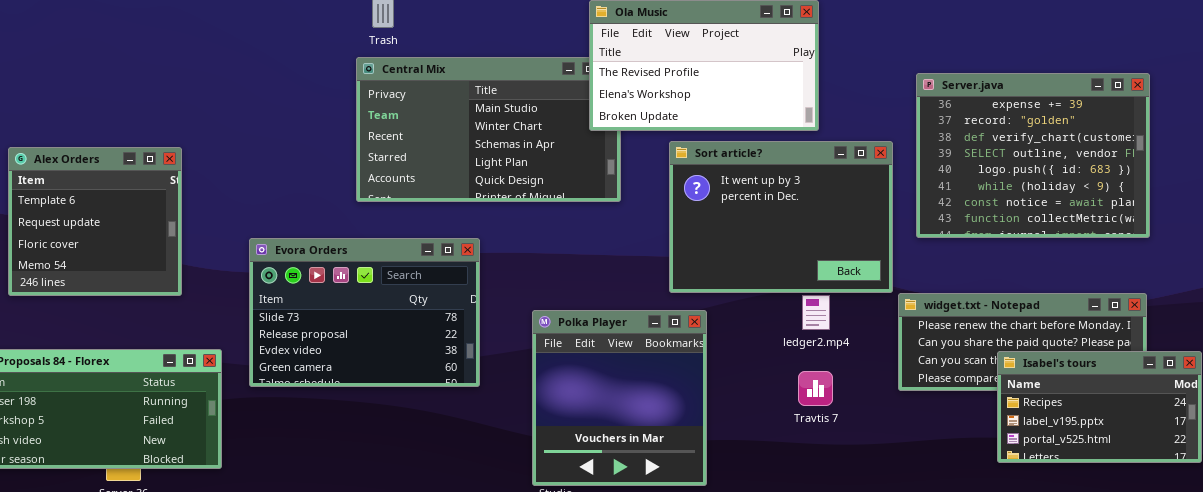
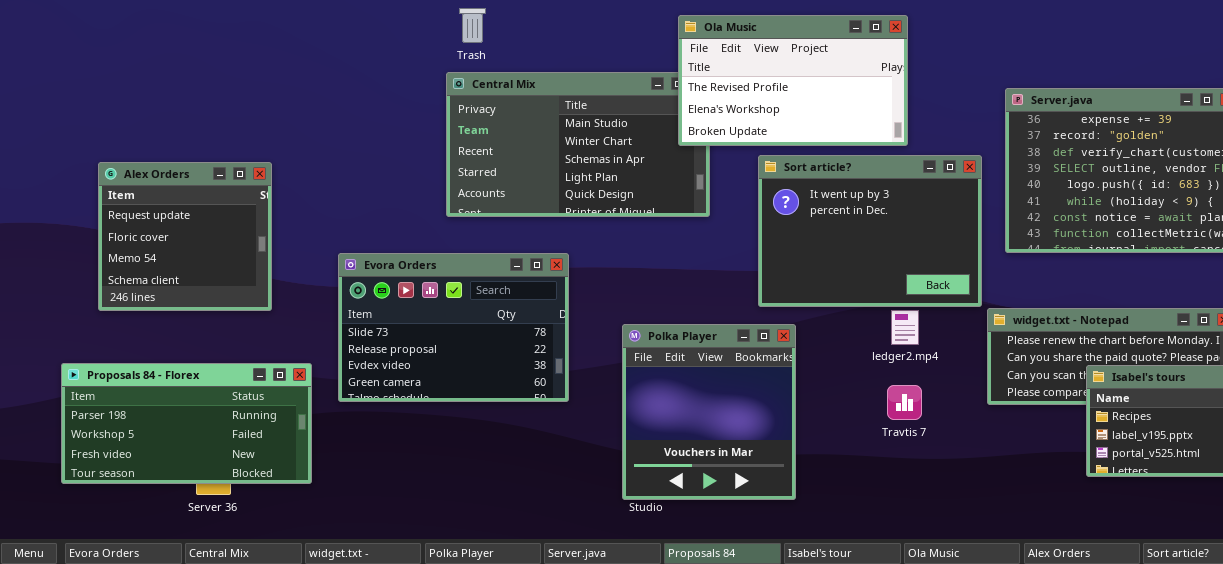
Alex Orders: [8,147,182,296] -> [98,162,272,311], scrolled down 1 row

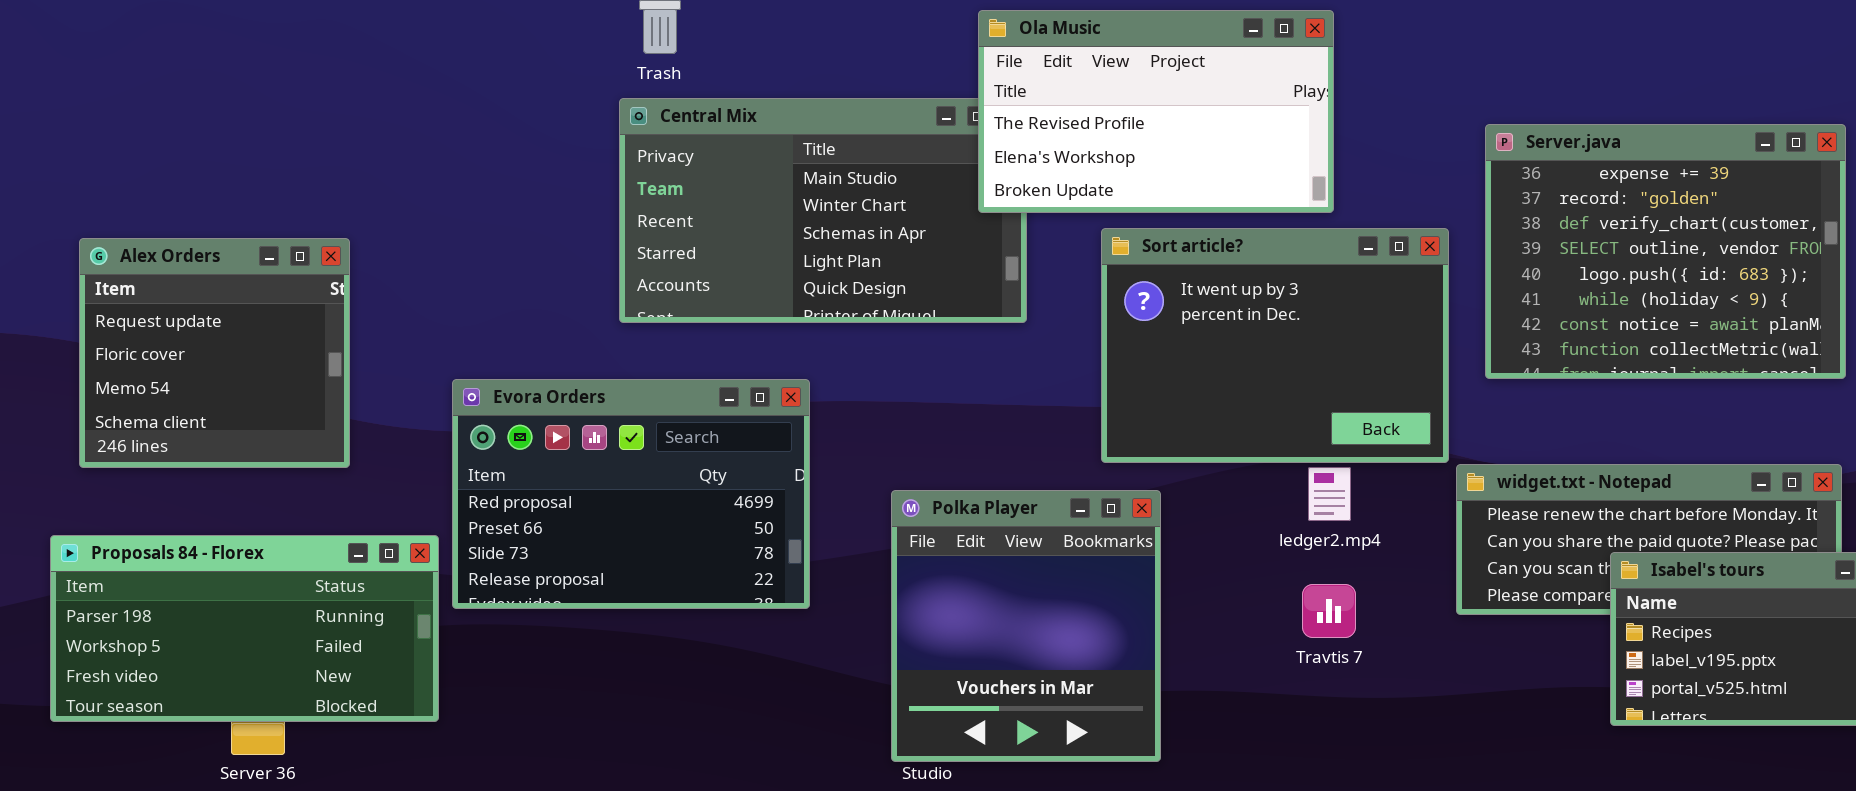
Evora Orders: [338,253,569,402] -> [452,379,810,609], scrolled up 2 rows
Proposals 84 - Florex: [61,363,312,484] -> [50,535,439,722], moved

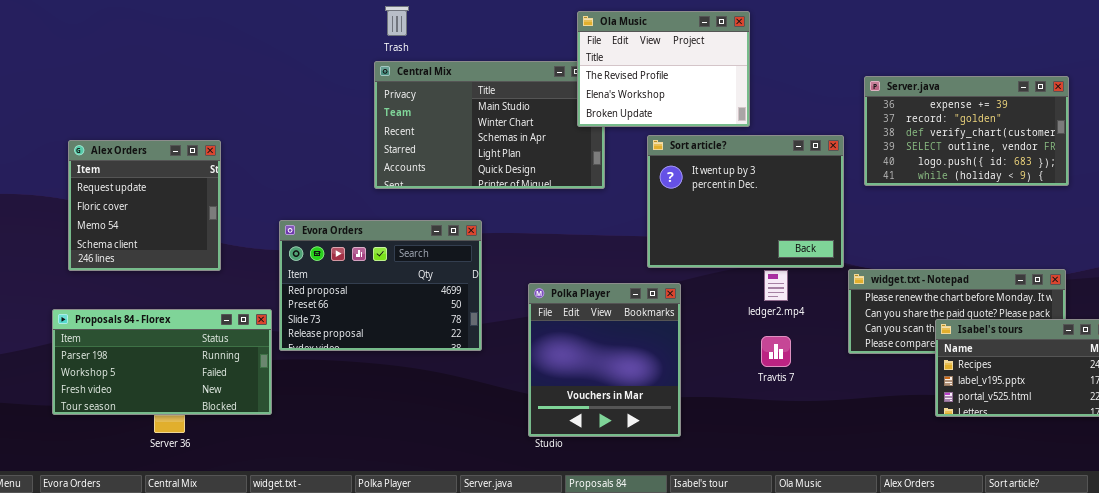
Ola Music: [978,10,1334,213] -> [577,11,750,127], resized
Server.java: [1485,124,1846,379] -> [864,76,1069,186], resized

